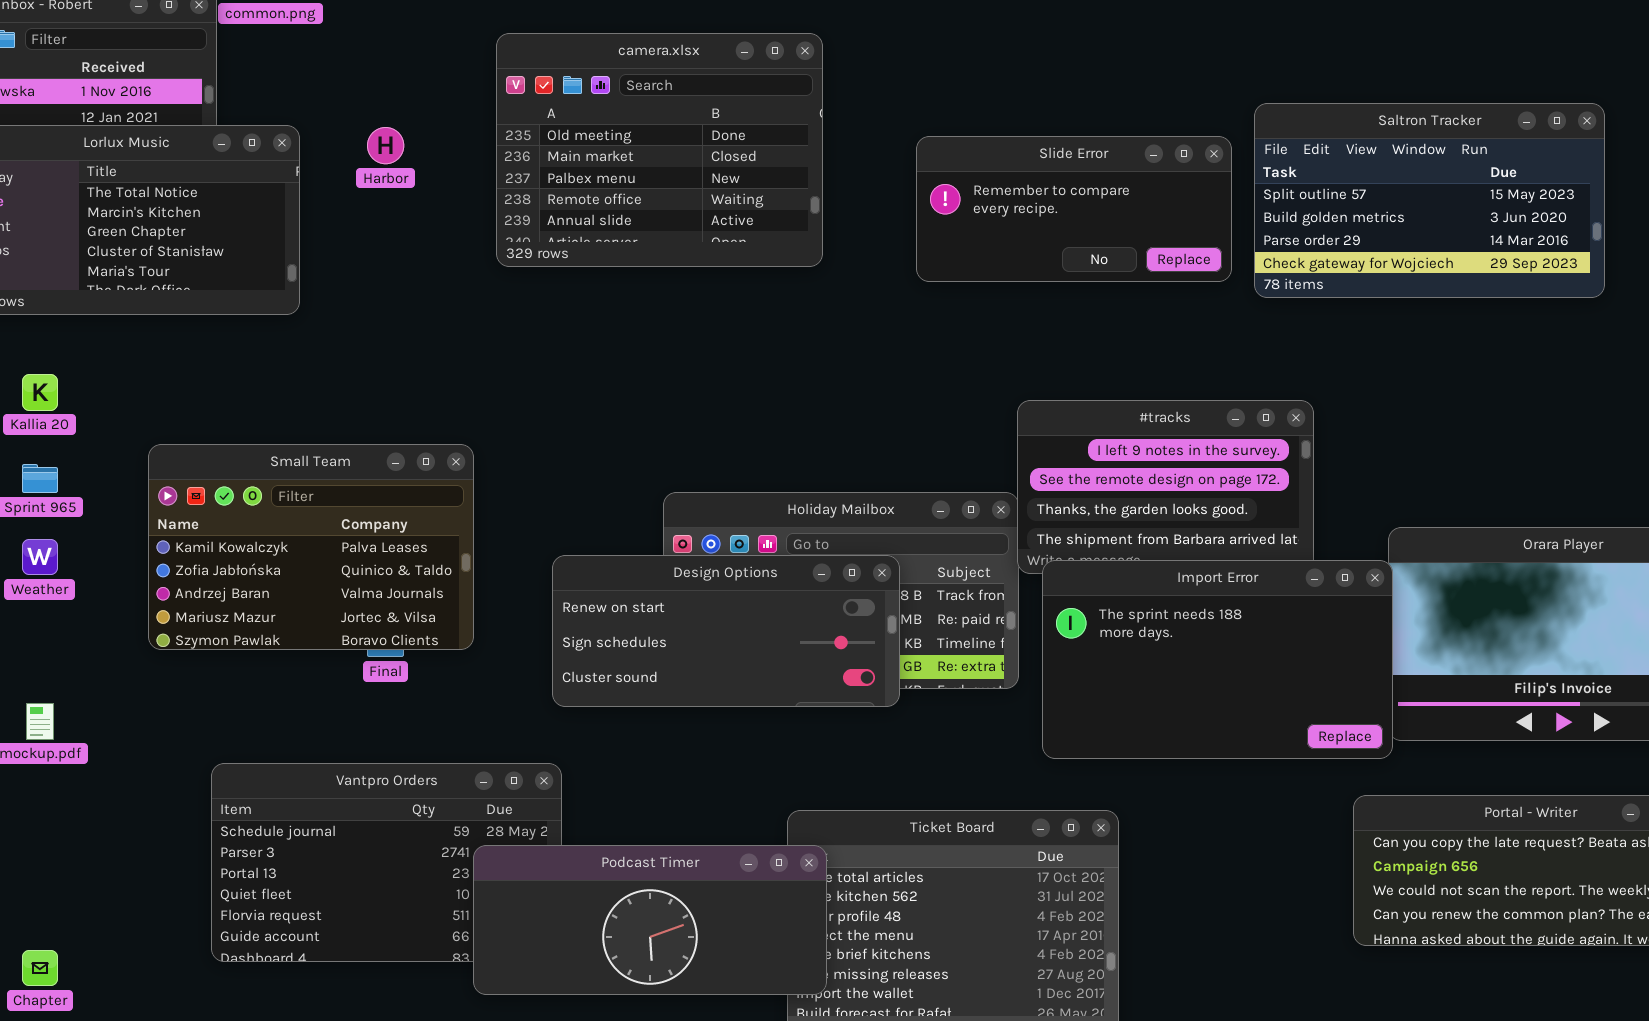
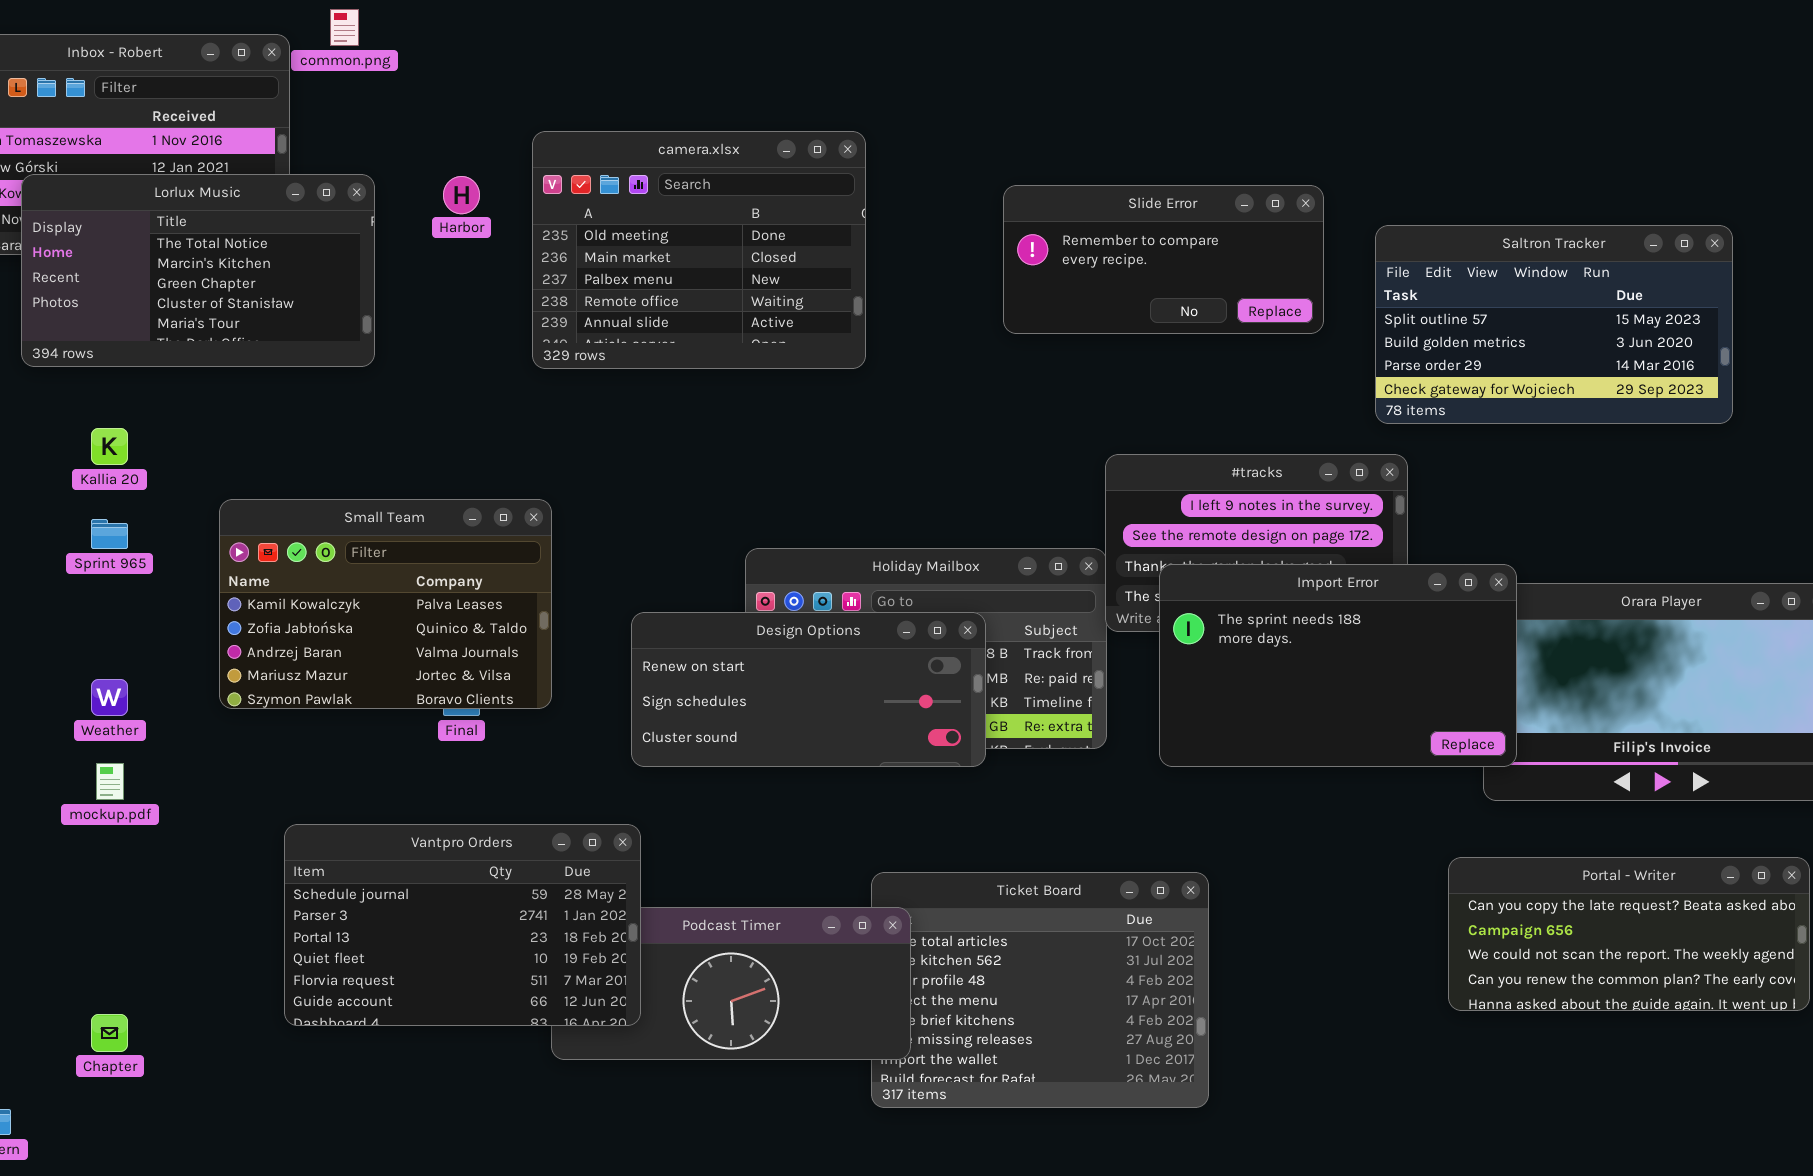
camera.xlsx: [496,33,823,267] -> [532,131,866,369], moved
Saltron Tracker: [1254,103,1605,298] -> [1375,225,1733,424], moved
Weather: [22,539,58,575] -> [91,679,128,716], moved
Import Error: [1042,560,1393,759] -> [1159,564,1517,767], moved
Vantpro Orders: [211,763,562,962] -> [284,824,641,1026], raised

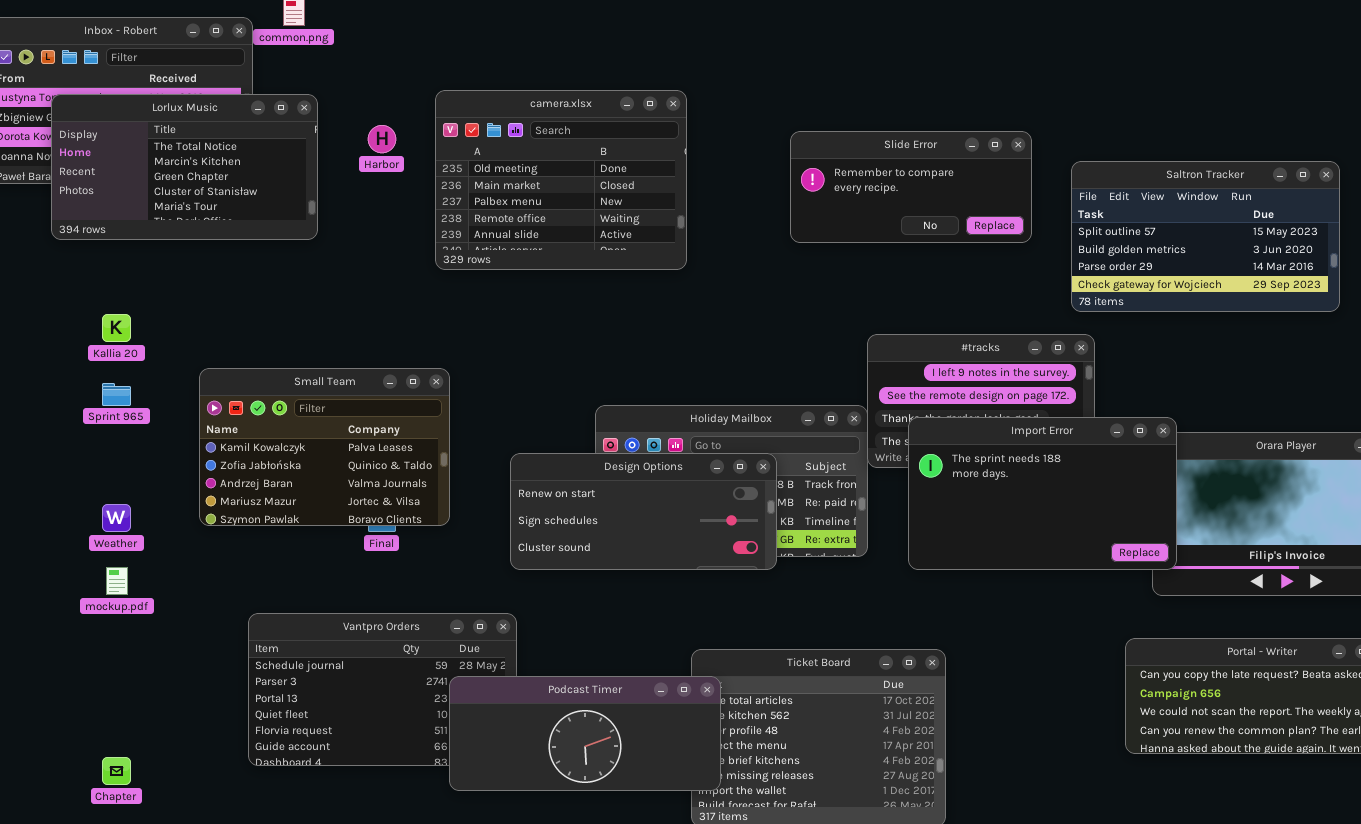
Lorlux Music: [21,174,375,367] -> [51,94,318,240], moved
Podcast Timer: [551,907,911,1060] -> [449,676,721,791], raised

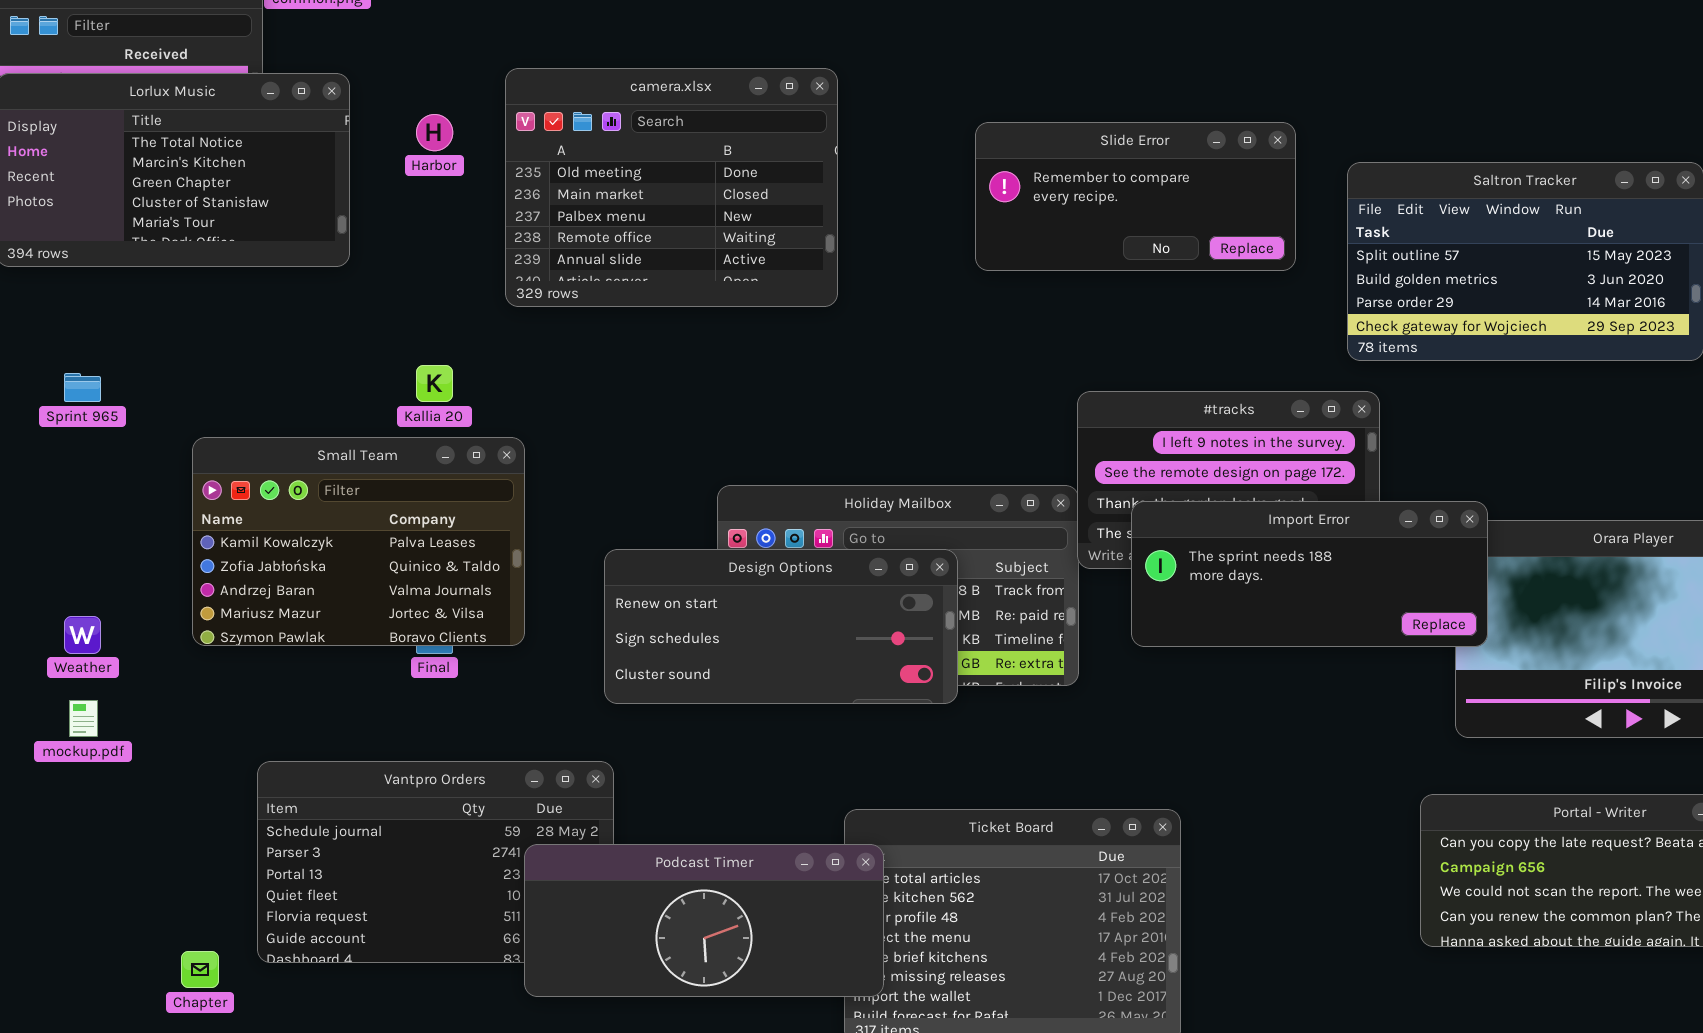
Kallia 20: [102,314,131,342] -> [416,365,453,402], moved
Sprint 965: [102,383,131,406] -> [64,373,101,402], moved
Import Error: [908,417,1177,570] -> [1131,501,1488,647], resized
Chapter: [102,757,131,785] -> [181,951,219,988], moved

